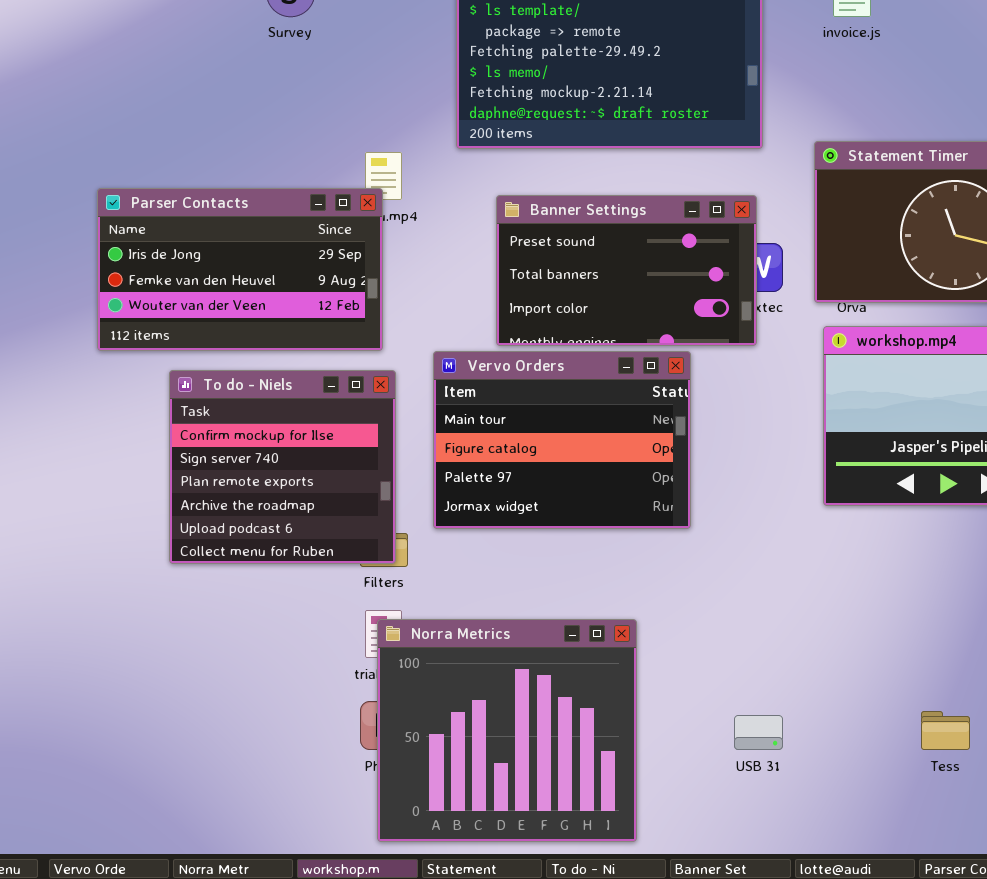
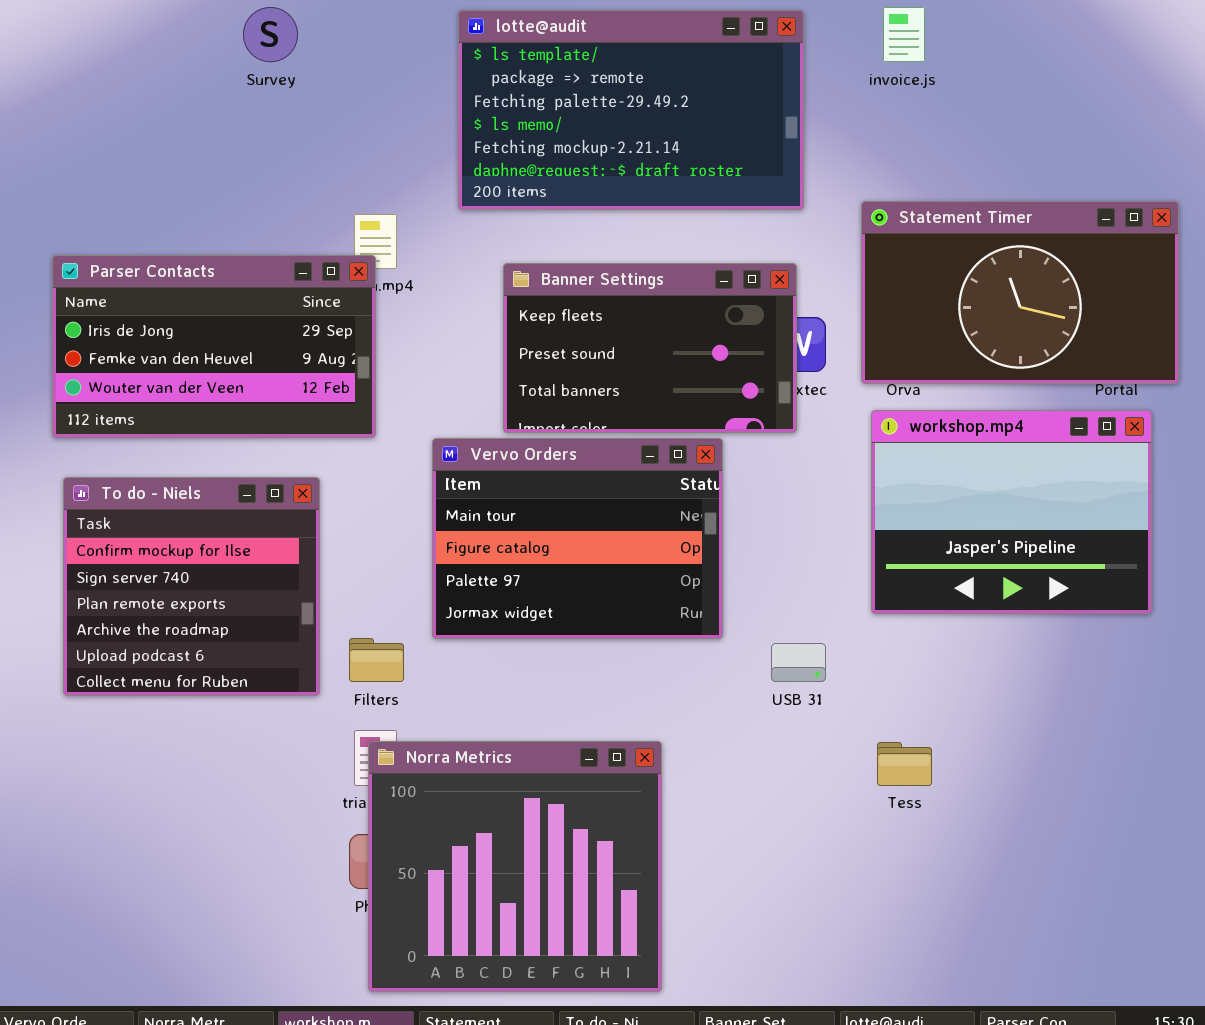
Banner Settings: [496,195,757,346] -> [503,263,797,433], scrolled up 1 row
To do - Niels: [169,370,396,564] -> [63,477,320,696], moved
Tess: [921,711,970,750] -> [877,742,932,786], moved
USB 31: [734,715,783,750] -> [771,643,826,682], moved

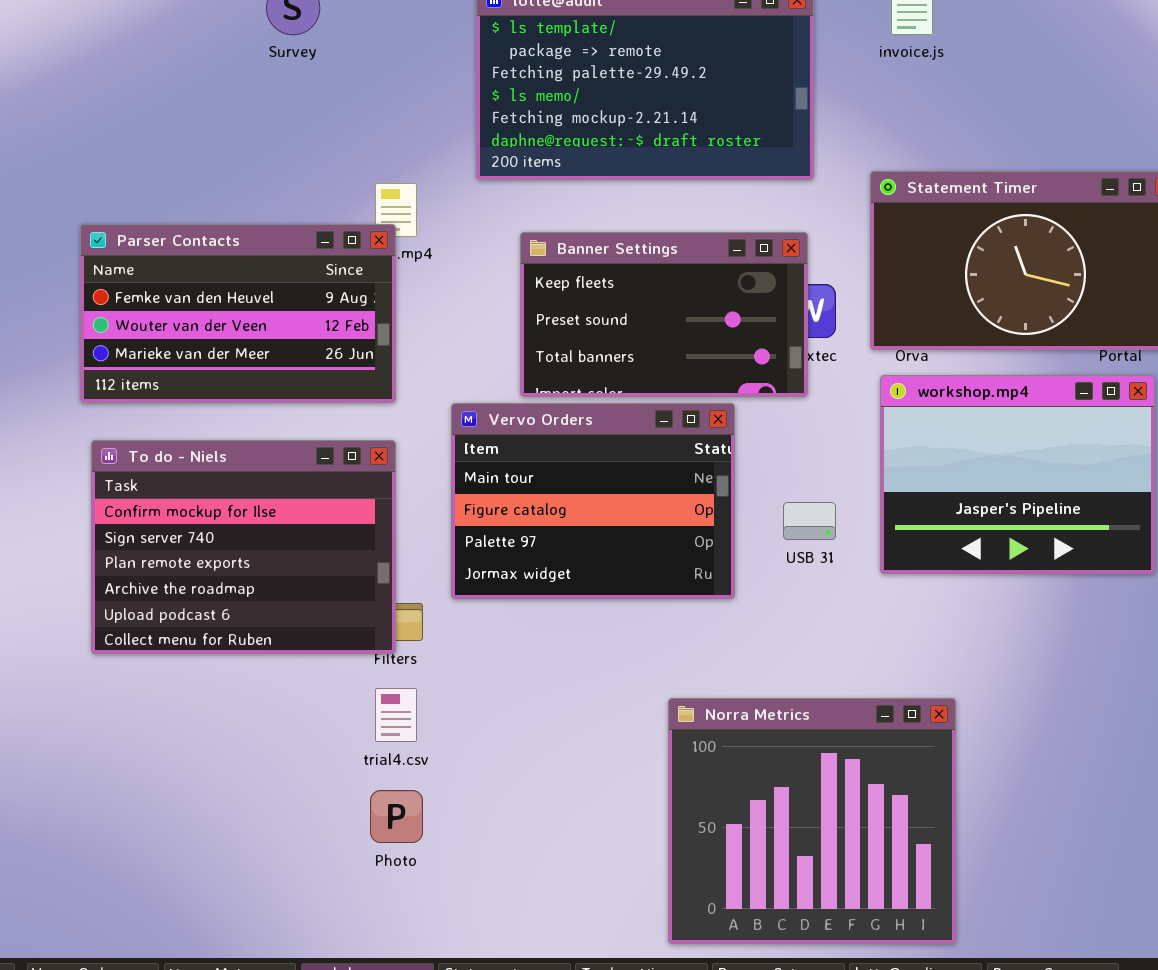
Parser Contacts: [52,255,376,438] -> [80,224,396,403], scrolled down 1 row
To do - Niels: [63,477,320,696] -> [91,440,396,654], resized
USB 31: [771,643,826,682] -> [783,502,836,540], moved
Norra Metrics: [368,741,662,992] -> [668,698,956,944], moved

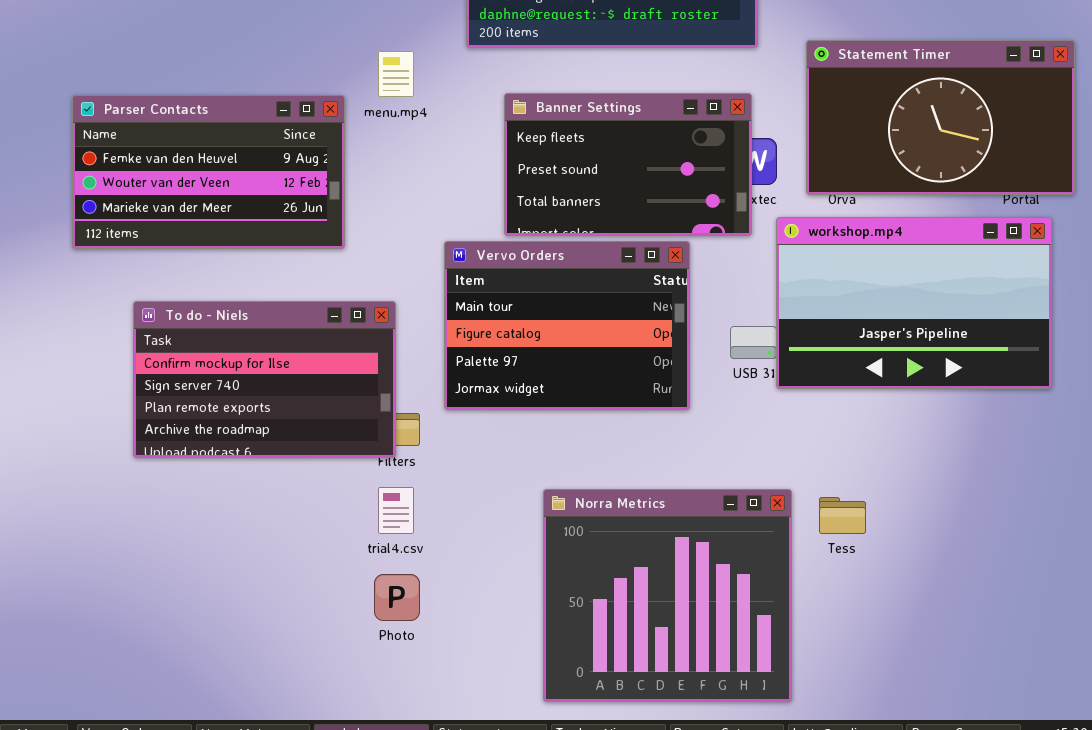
Parser Contacts: [80,224,396,403] -> [72,95,345,249], moved
workshop.mp4: [880,375,1155,574] -> [776,217,1052,389], resized
To do - Niels: [91,440,396,654] -> [133,301,396,458], resized
Norra Metrics: [668,698,956,944] -> [543,489,792,702], moved

